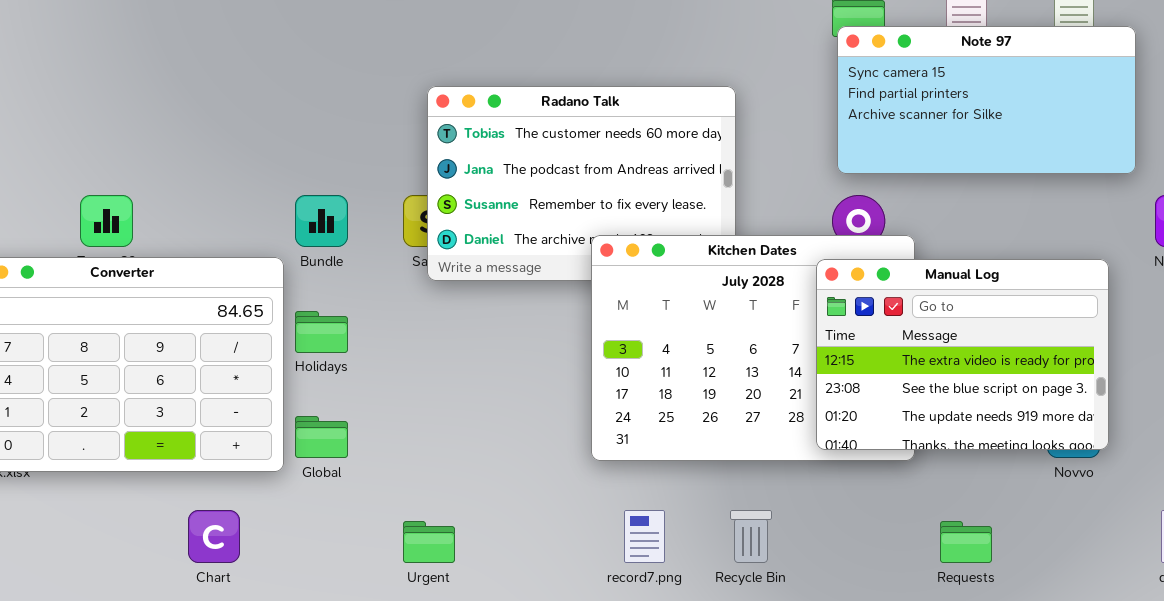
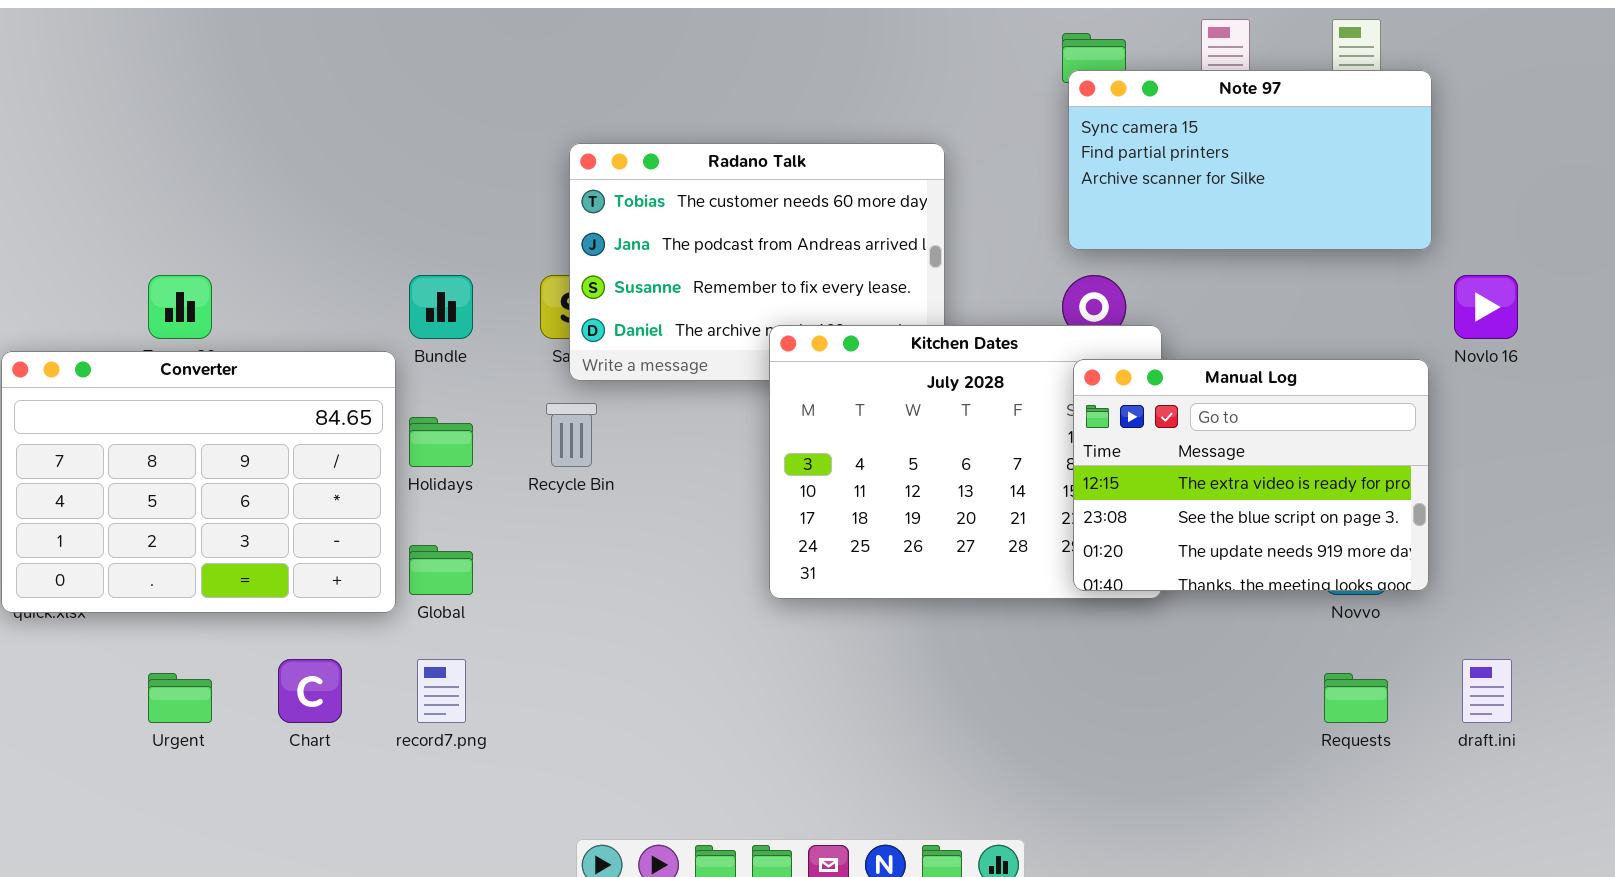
Manual Log: [816,259,1109,450] -> [1073,359,1429,591], moved
record7.png: [624,510,665,563] -> [417,659,466,723], moved
Recycle Bin: [730,510,772,563] -> [546,403,597,467], moved
Urgent: [403,521,455,563] -> [148,673,212,723], moved
Requests: [940,521,992,563] -> [1324,673,1388,723], moved

